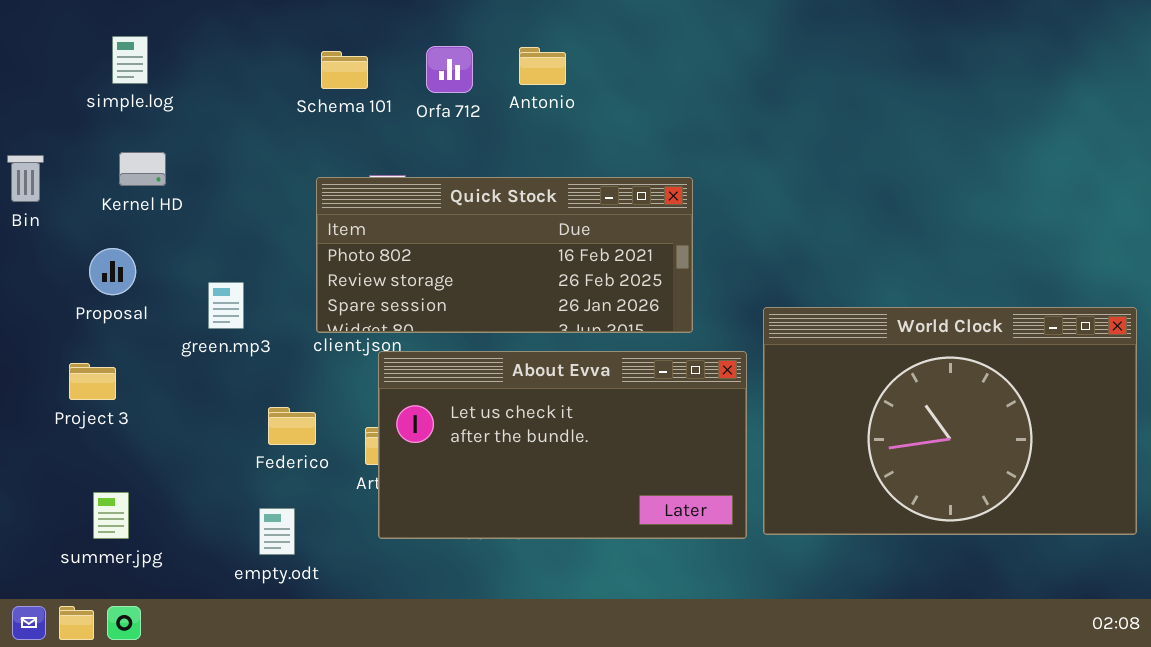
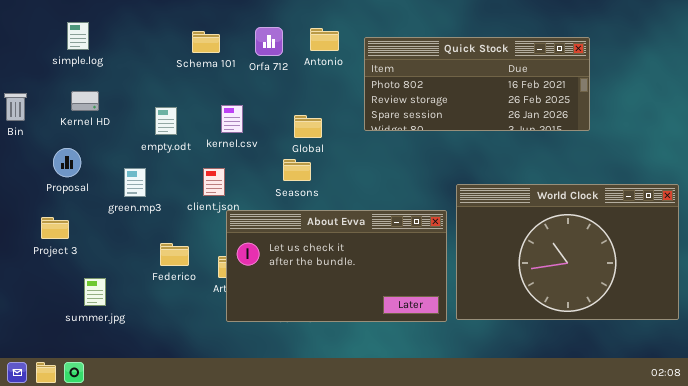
Quick Stock: [316,177,693,333] -> [364,37,590,131], moved
summer.jpg: [93,492,129,539] -> [84,278,106,306], moved
empty.odt: [259,508,295,555] -> [155,107,177,135], moved

